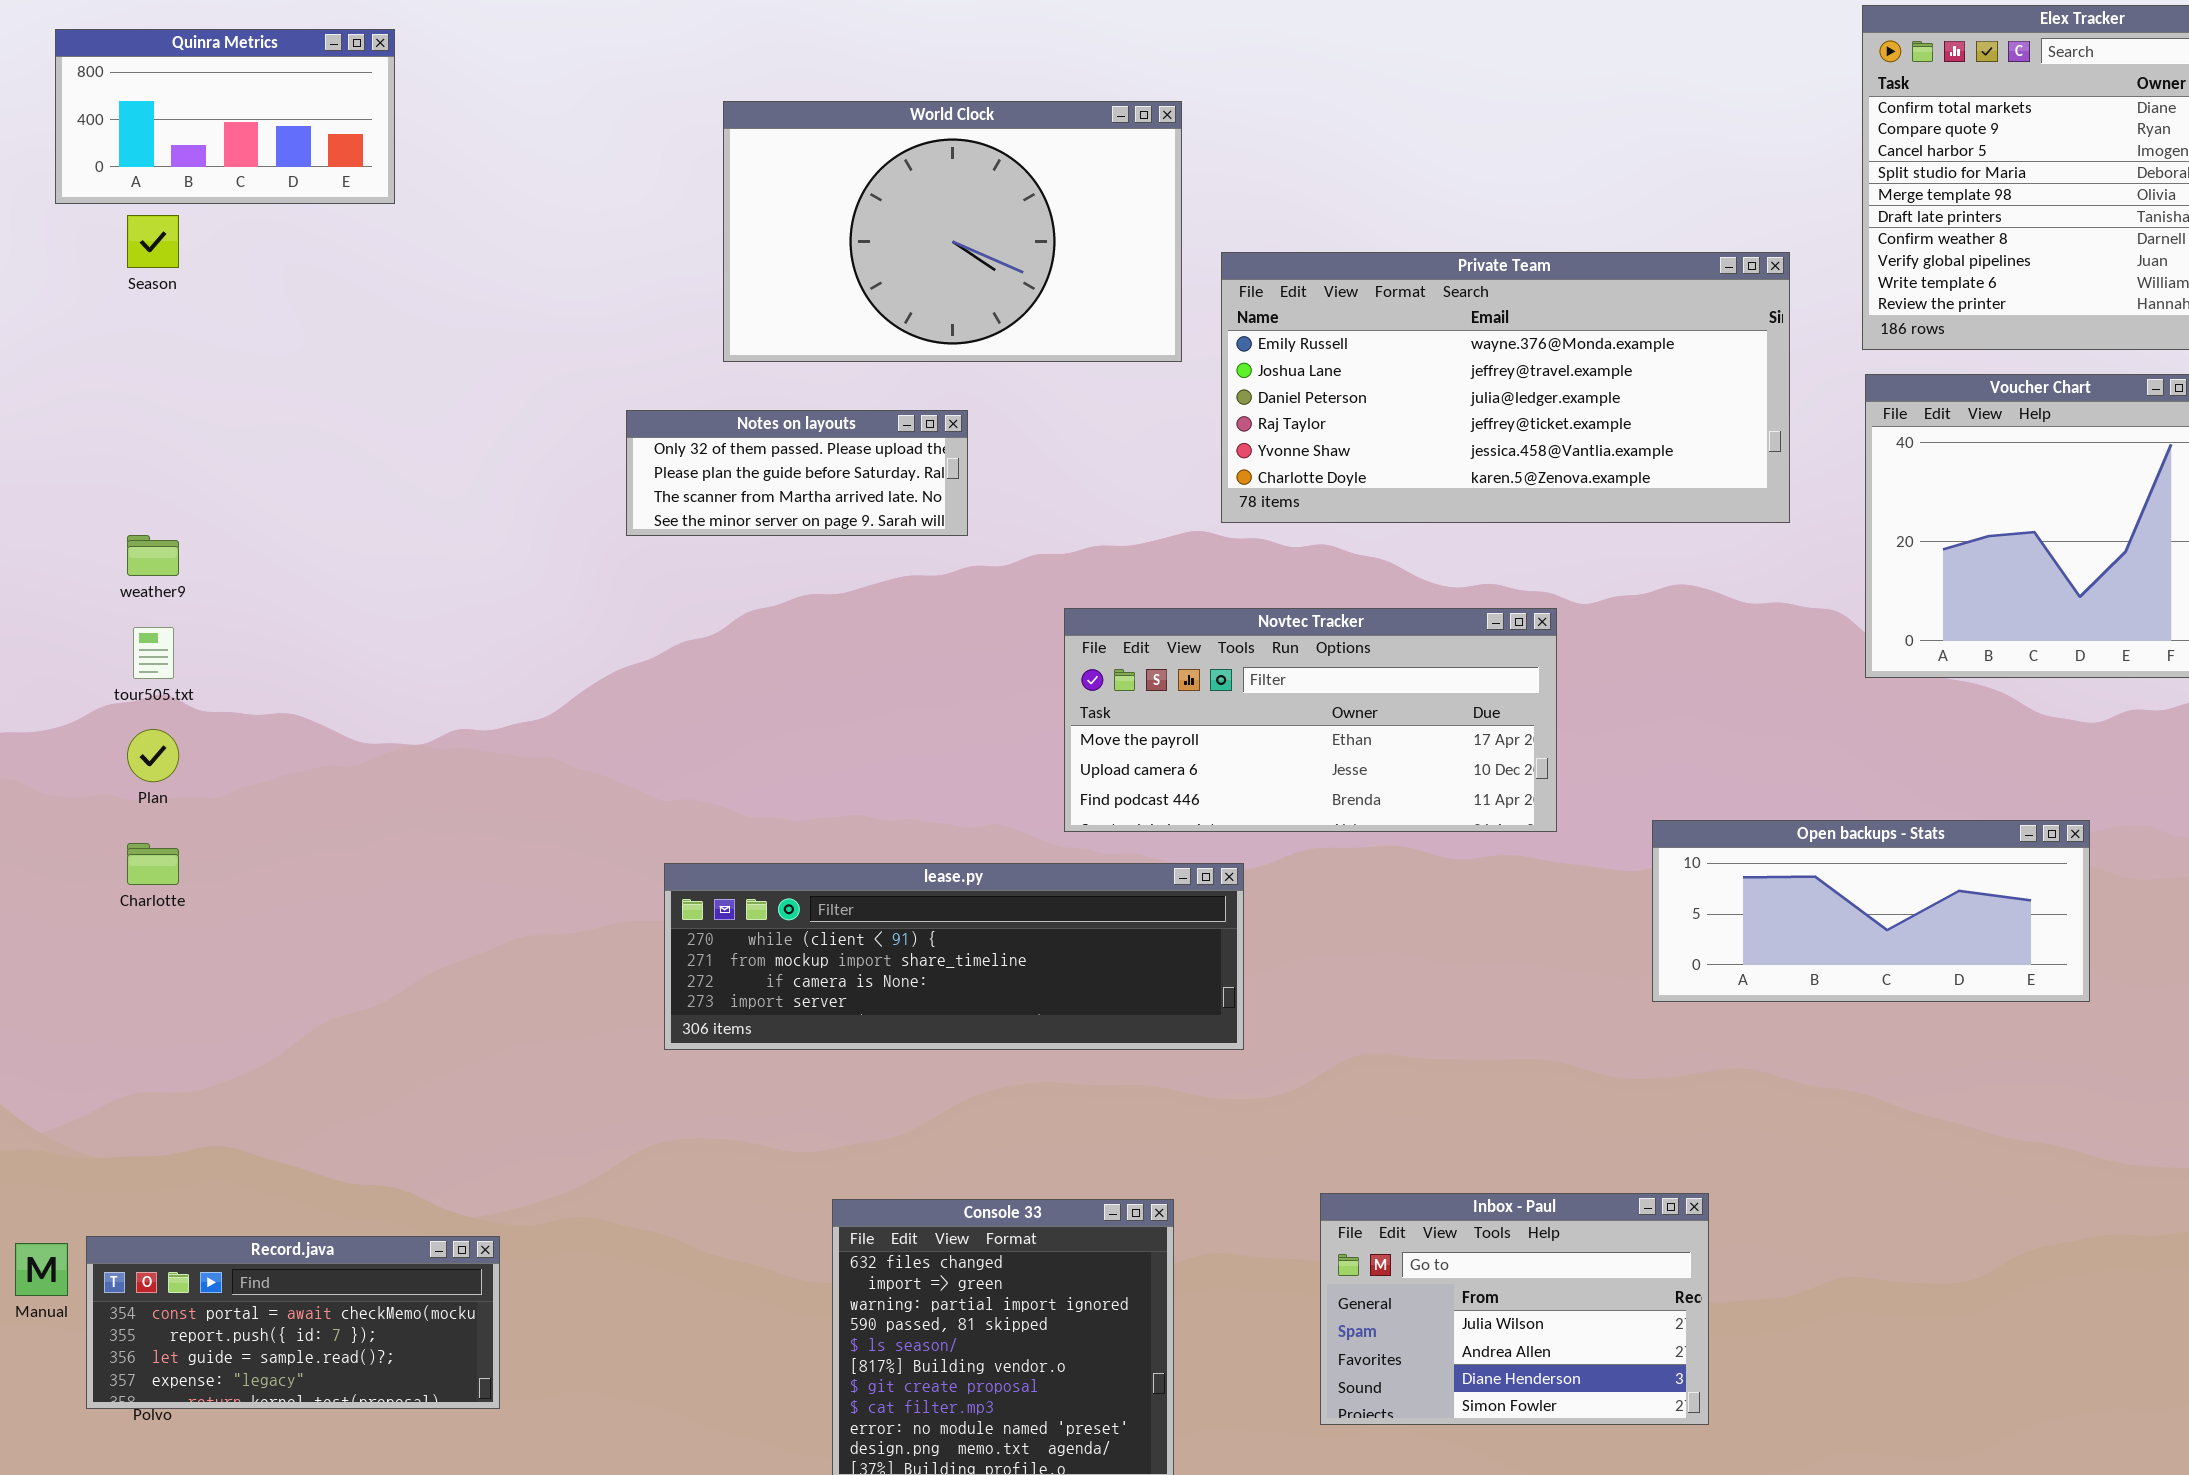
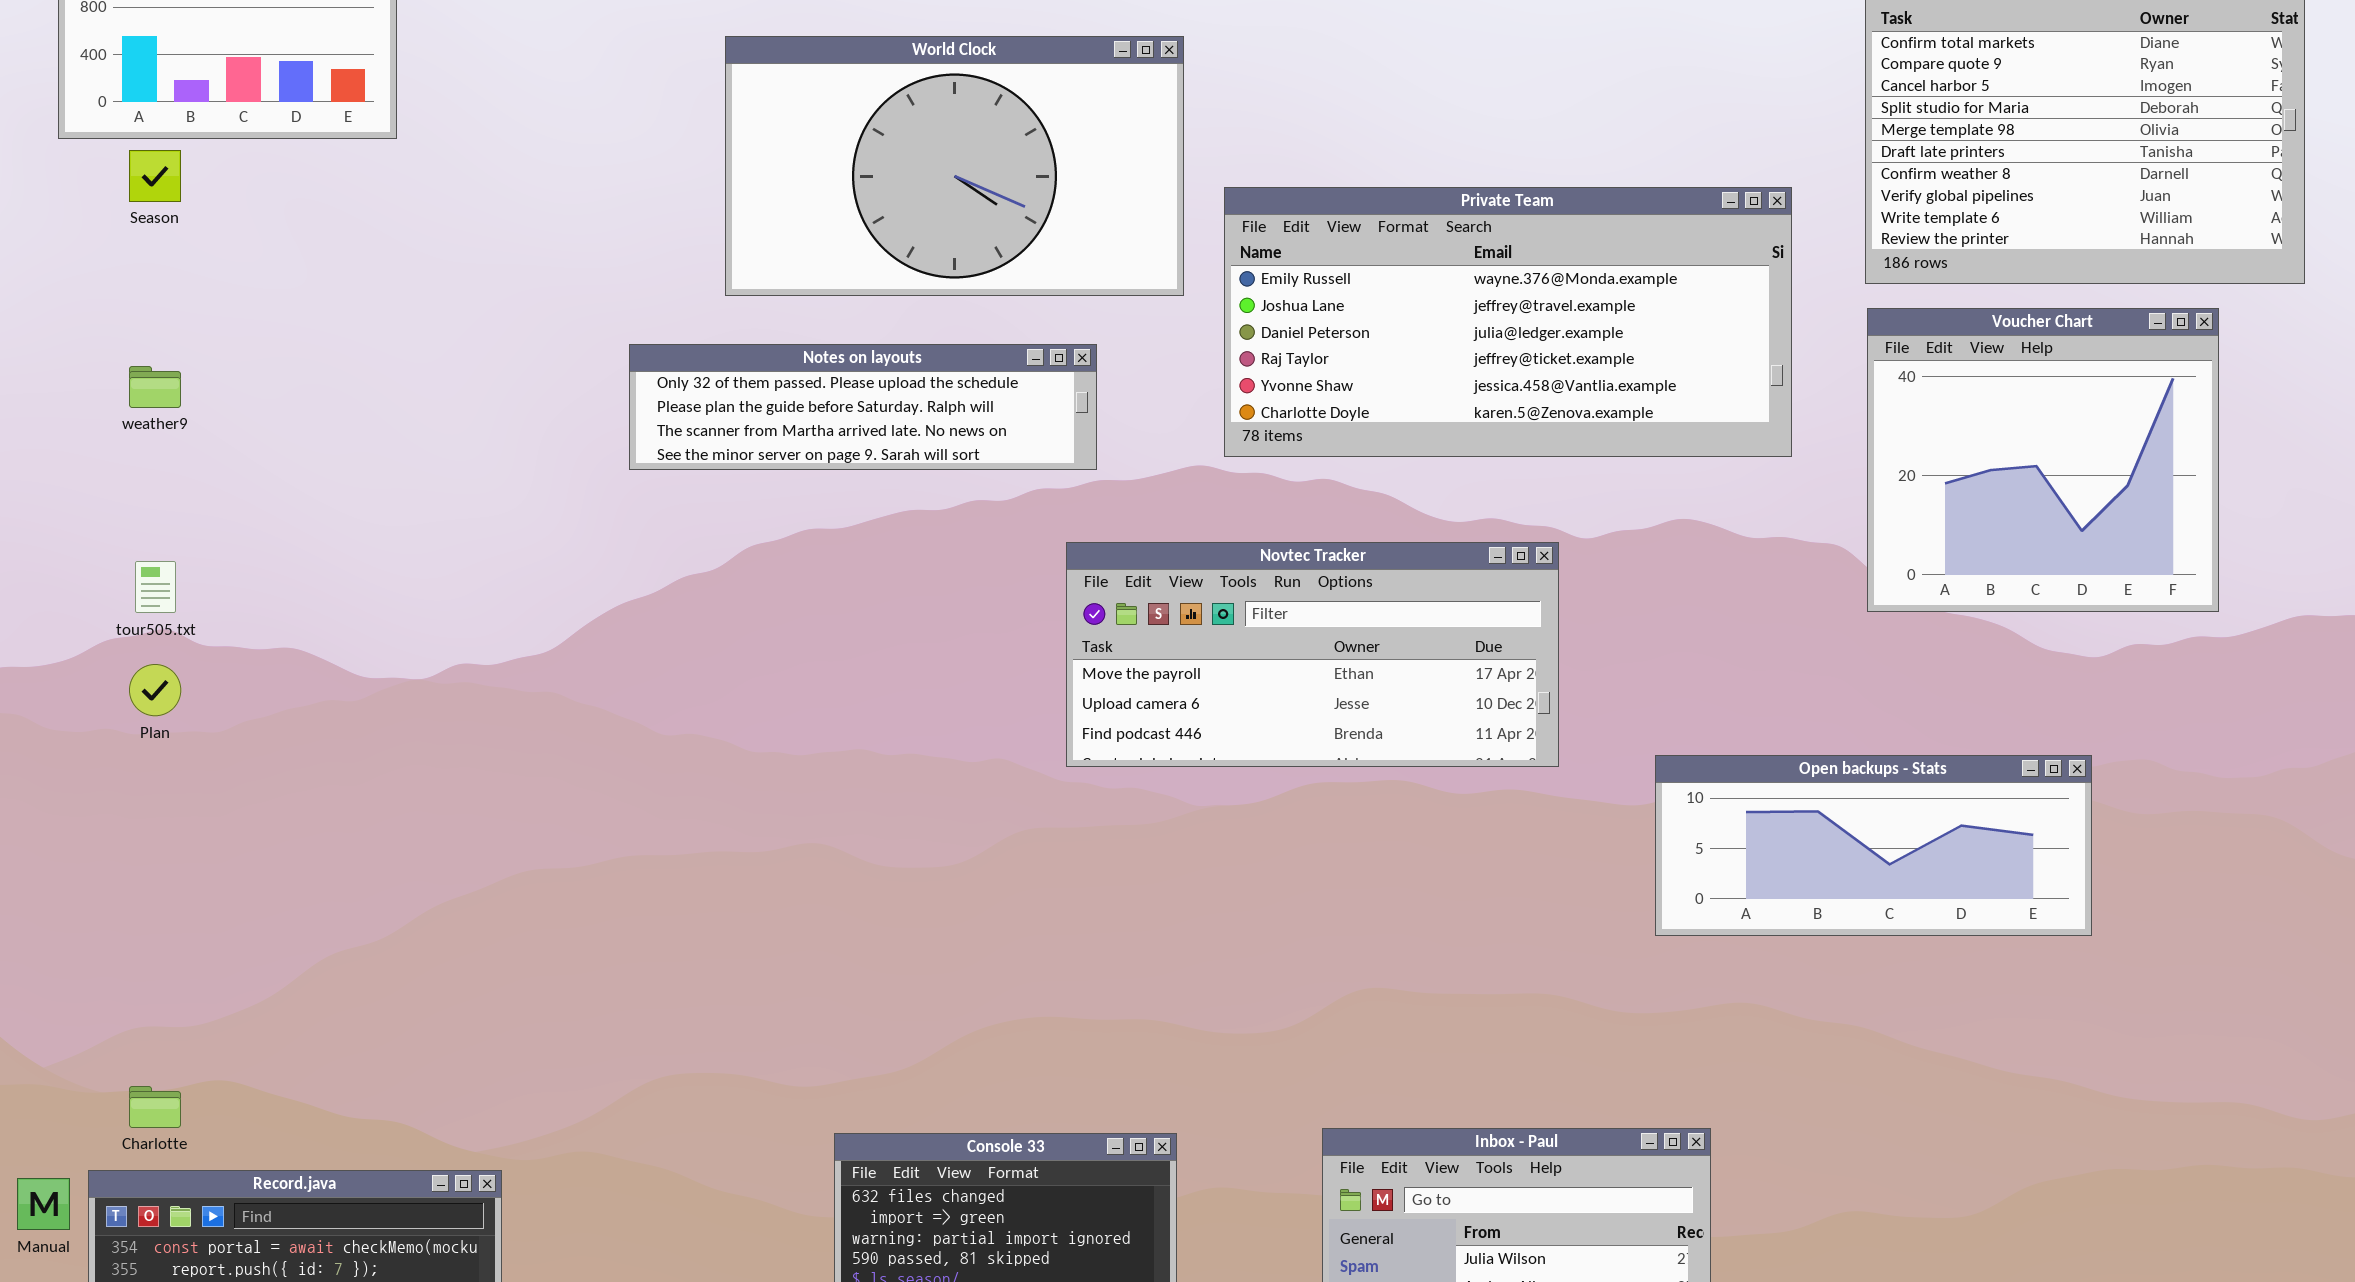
Notes on layouts: [626,410,968,536] -> [629,344,1097,470], resized
weather9: [127,535,179,576] -> [129,366,181,408], moved
Charlotte: [127,843,179,885] -> [129,1086,181,1128], moved
lease.py: [664,863,1244,1050] -> none, closed

